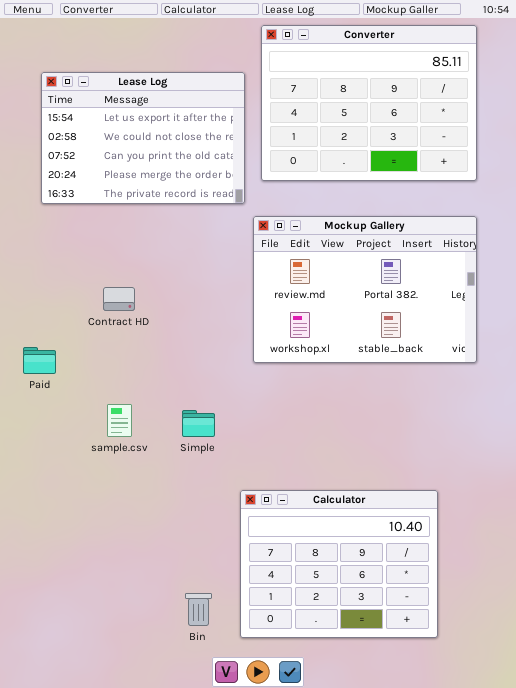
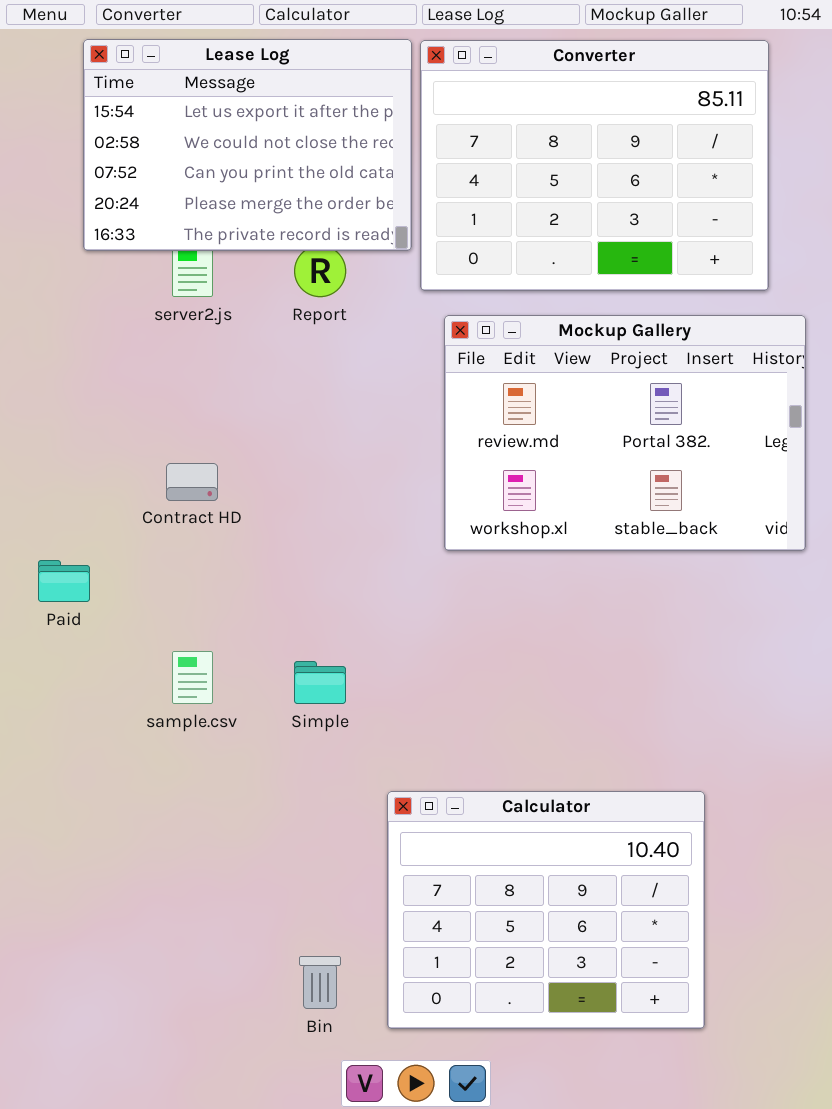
Lease Log: [41,72,245,204] -> [83,39,412,251], moved
Mockup Gallery: [253,216,477,363] -> [444,315,806,551], moved

